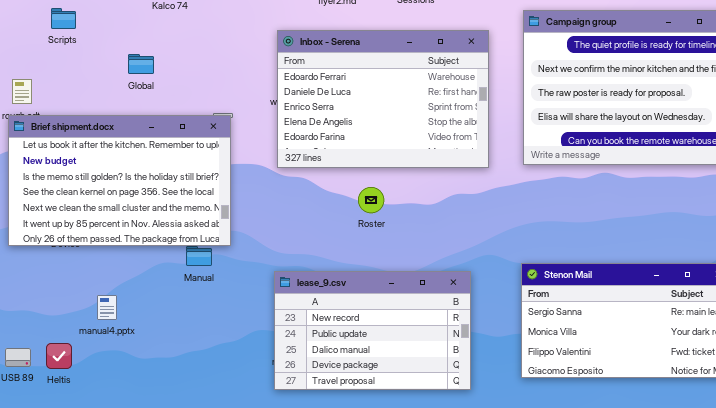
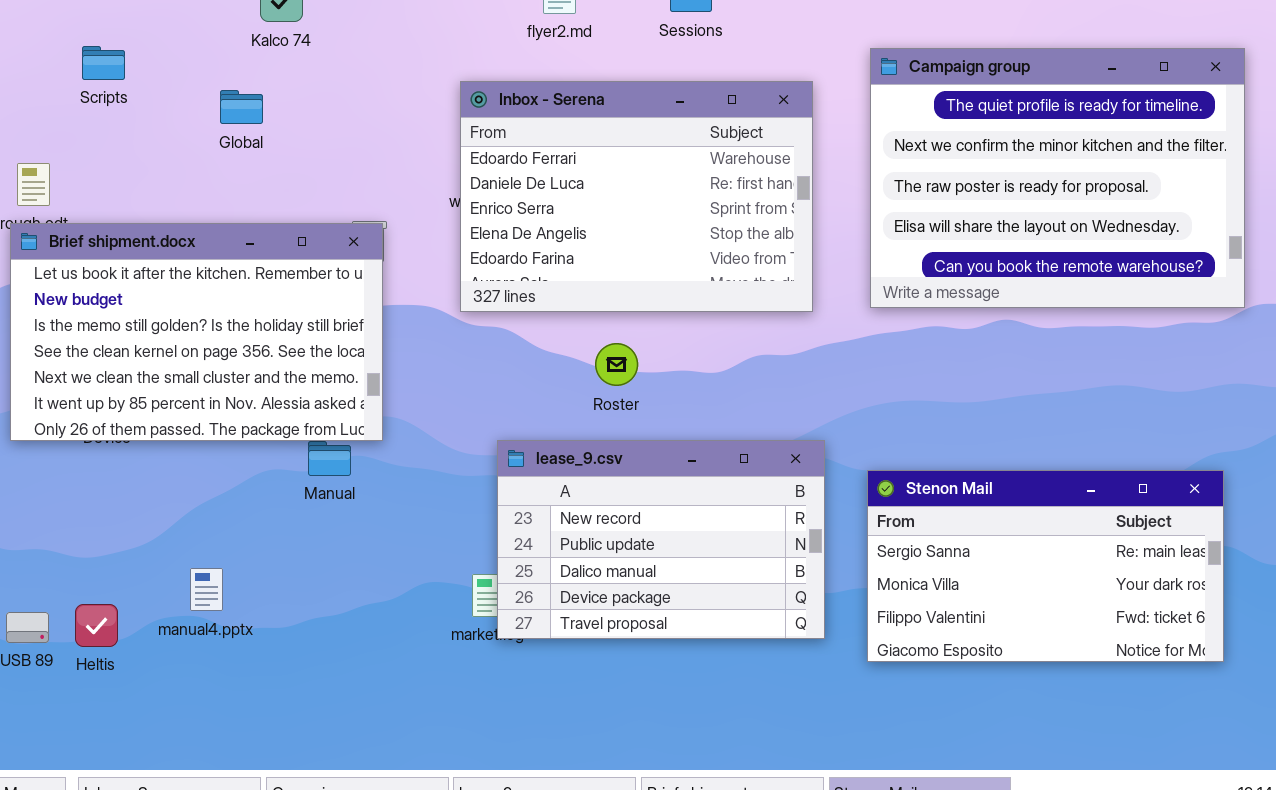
Global: [128,54,154,74] -> [220,90,263,124], moved
lease_9.csv: [274,271,471,390] -> [497,440,825,639], moved
manual4.pptx: [97,295,117,320] -> [190,568,223,611], moved

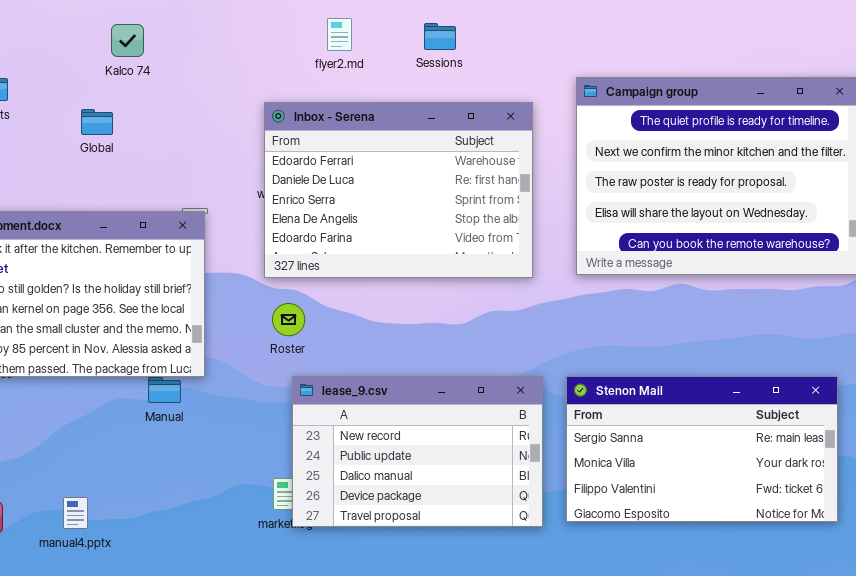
Roster: [595,343,638,386] -> [272,303,305,336], moved
Stenon Mail: [867,470,1224,662] -> [566,376,838,522], moved
manual4.pptx: [190,568,223,611] -> [63,497,88,529], moved

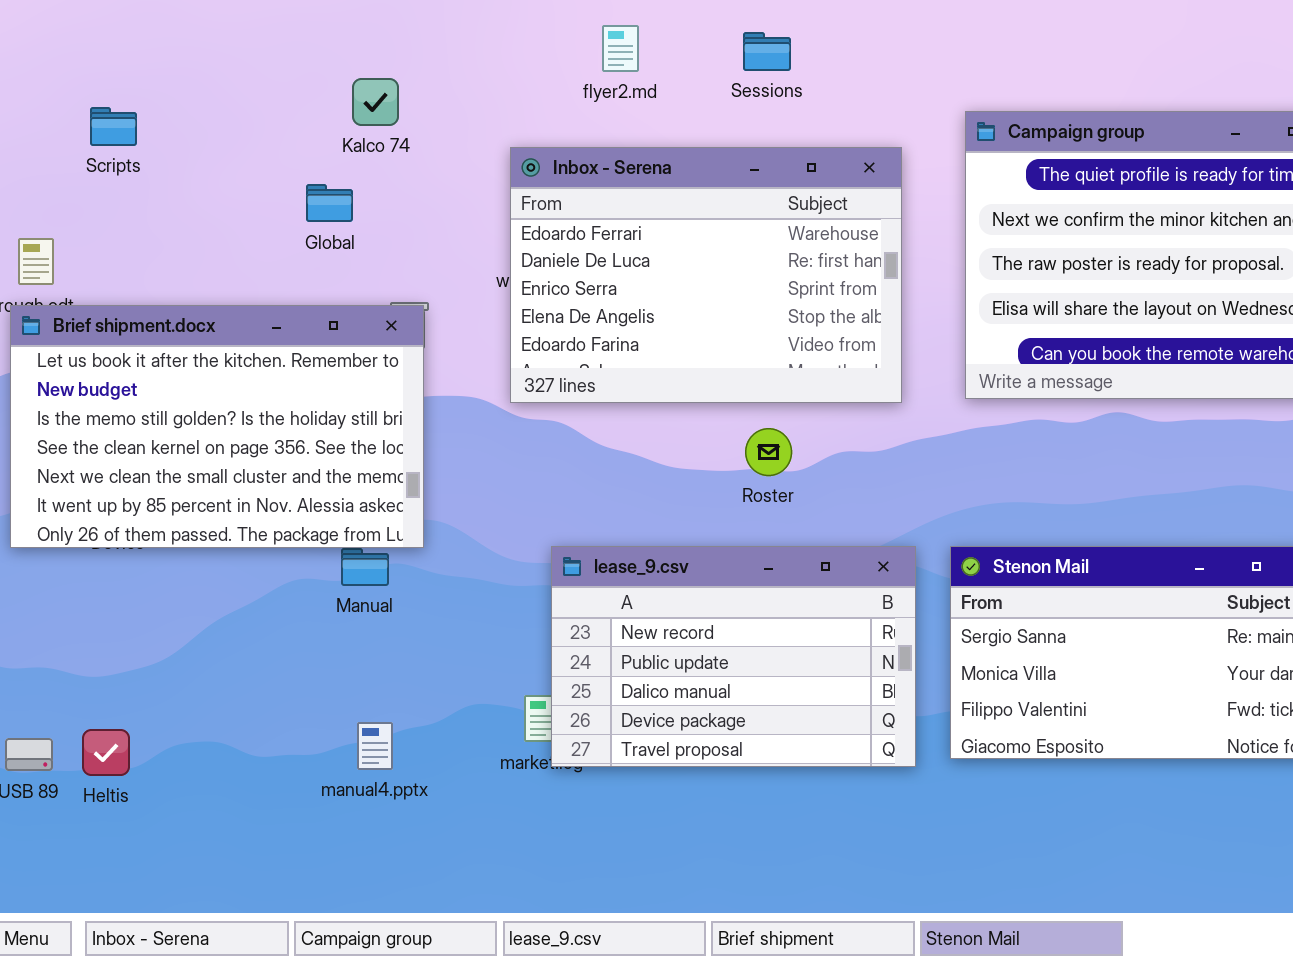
Kalco 74: [111,24,144,57] -> [352,78,399,126], moved
Global: [81,109,113,135] -> [306,184,353,222], moved
Roster: [272,303,305,336] -> [745,428,792,476], moved
manual4.pptx: [63,497,88,529] -> [357,722,393,770], moved

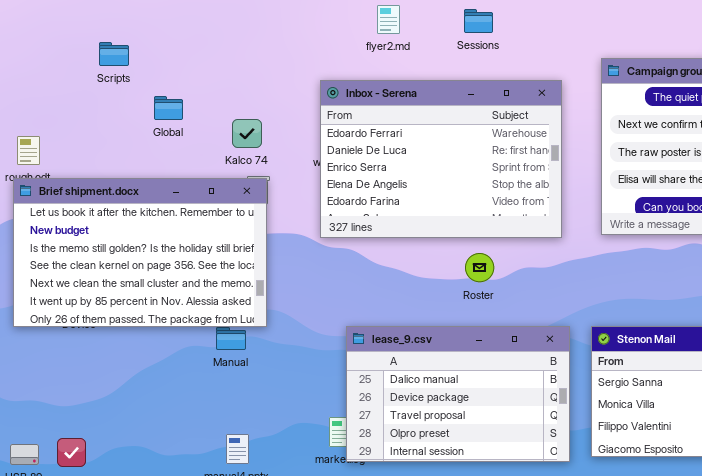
Kalco 74: [352,78,399,126] -> [232,119,262,148], moved
Scripts: [90,107,137,146] -> [99,42,129,66], moved
Global: [306,184,353,222] -> [154,96,183,120], moved
lease_9.csv: [551,546,916,767] -> [346,326,570,462], scrolled down 2 rows

